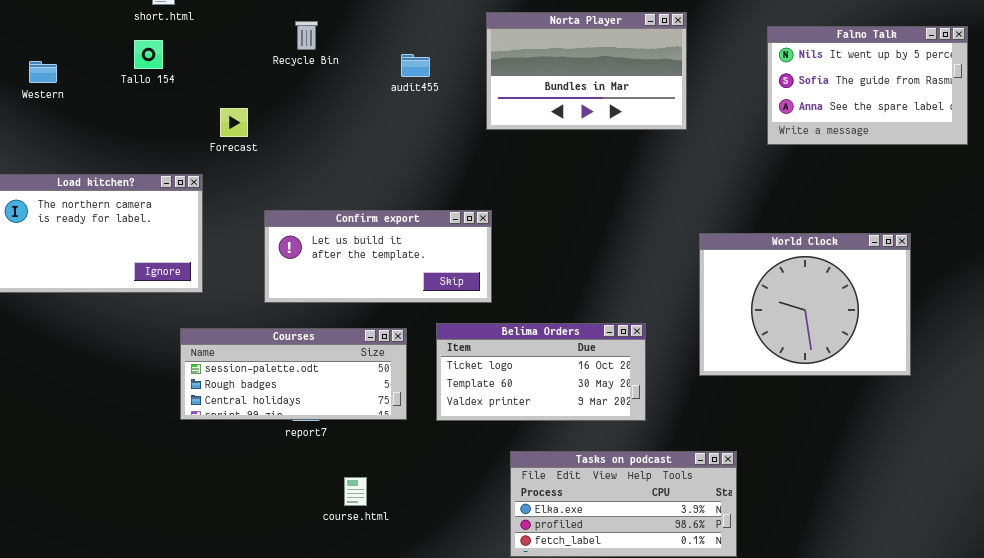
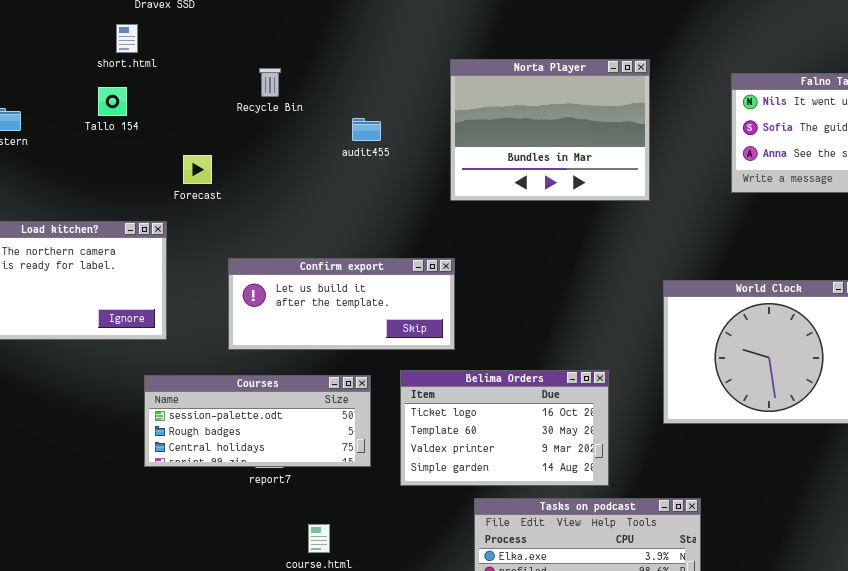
Norta Player: [486,12,687,130] -> [450,59,650,201], resized
audit455: [401,54,430,77] -> [352,118,381,141], moved
Belima Orders: [436,323,646,421] -> [400,370,609,486], resized

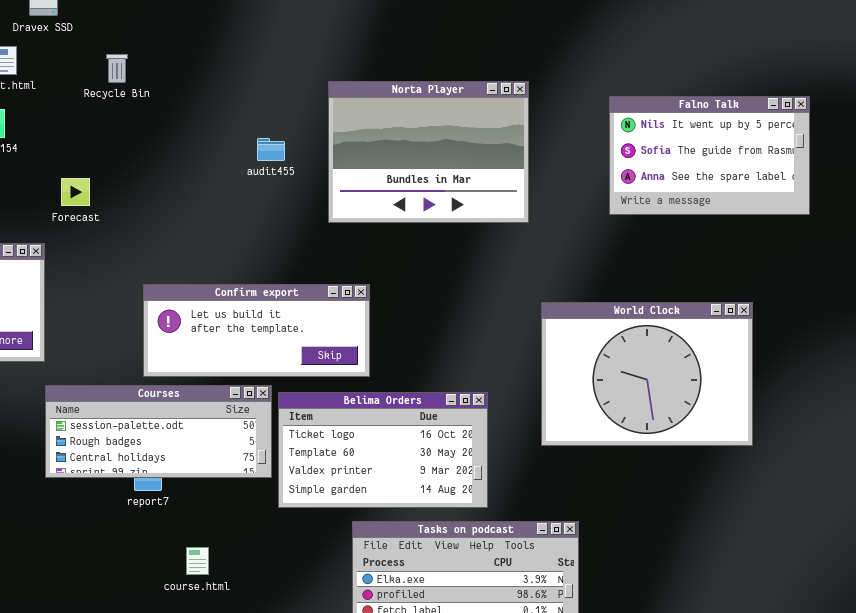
Recycle Bin: [259,68,281,97] -> [106,54,128,83], moved
audit455: [352,118,381,141] -> [257,138,285,161], moved
Confirm export: [228,258,455,350] -> [143,284,370,377], moved
Courses: [144,375,371,467] -> [45,385,272,478], moved

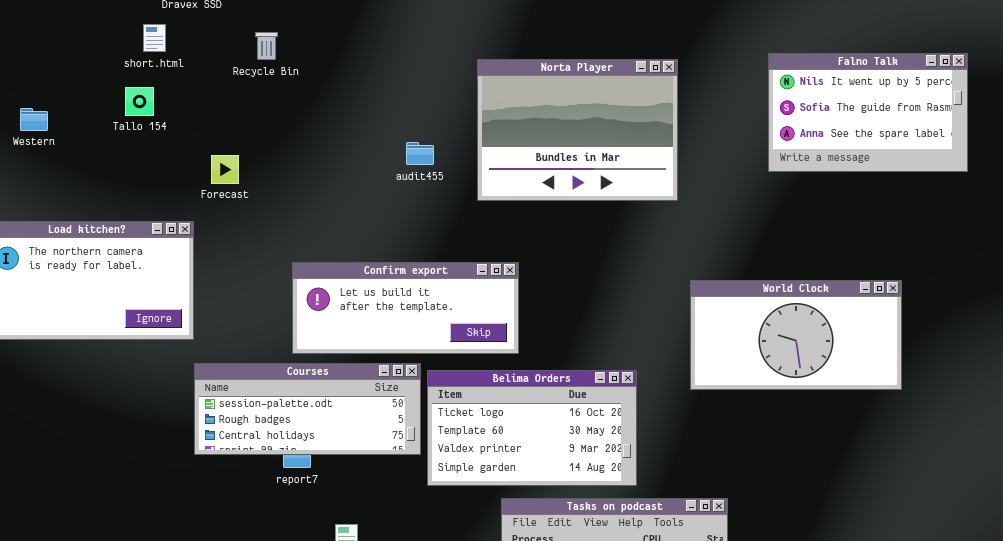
Falno Talk: [609,96,810,215] -> [768,53,968,172], moved
audit455: [257,138,285,161] -> [406,142,434,165], moved
World Clock: [541,302,753,446] -> [690,280,902,390], resized

